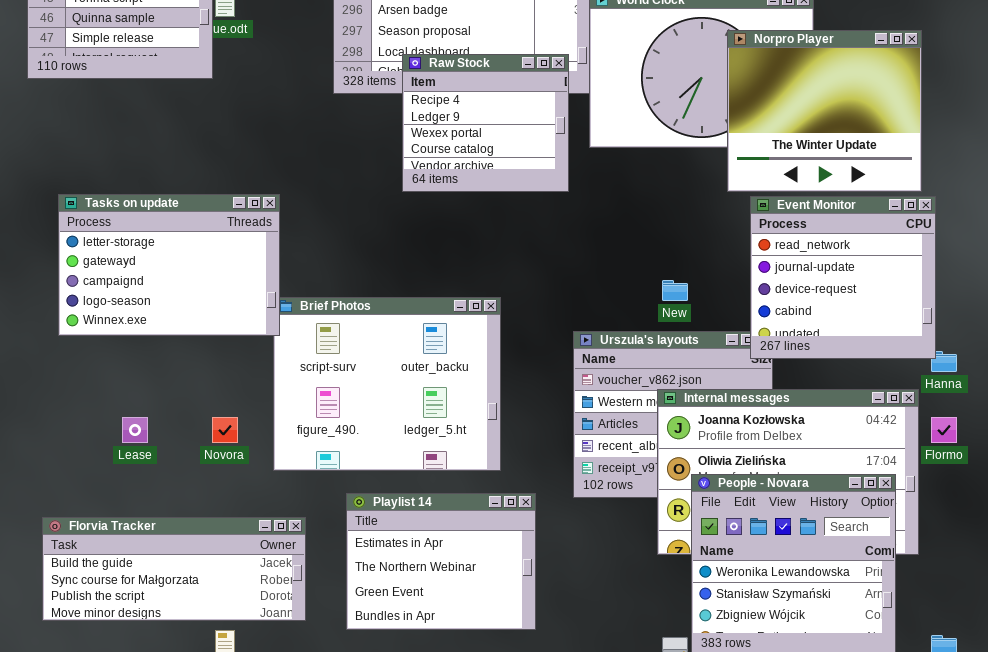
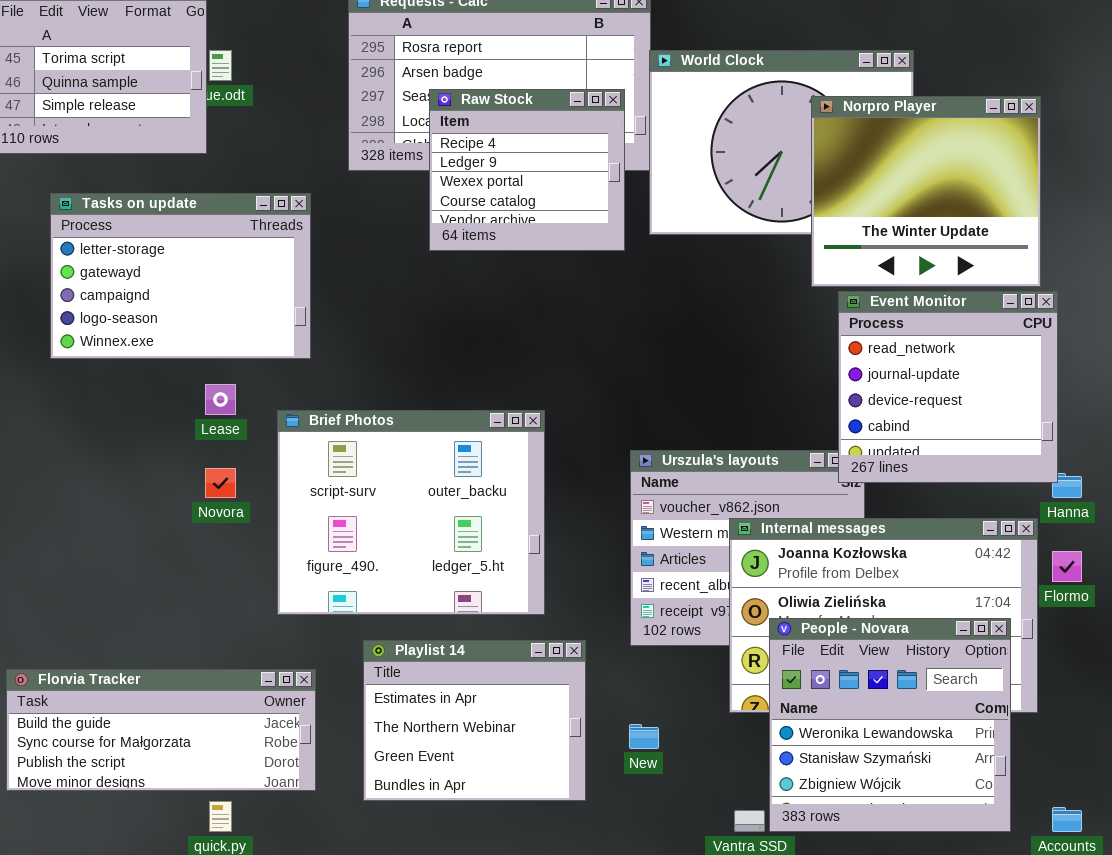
Raw Stock: [402,54,569,192] -> [429,89,625,251], moved
Tasks on update: [58,194,280,336] -> [50,193,311,359], moved
New: [662,280,688,301] -> [629,724,659,749], moved
Lease: [122,417,148,443] -> [205,384,236,415], moved
Novora: [212,417,238,443] -> [205,468,236,498], moved

